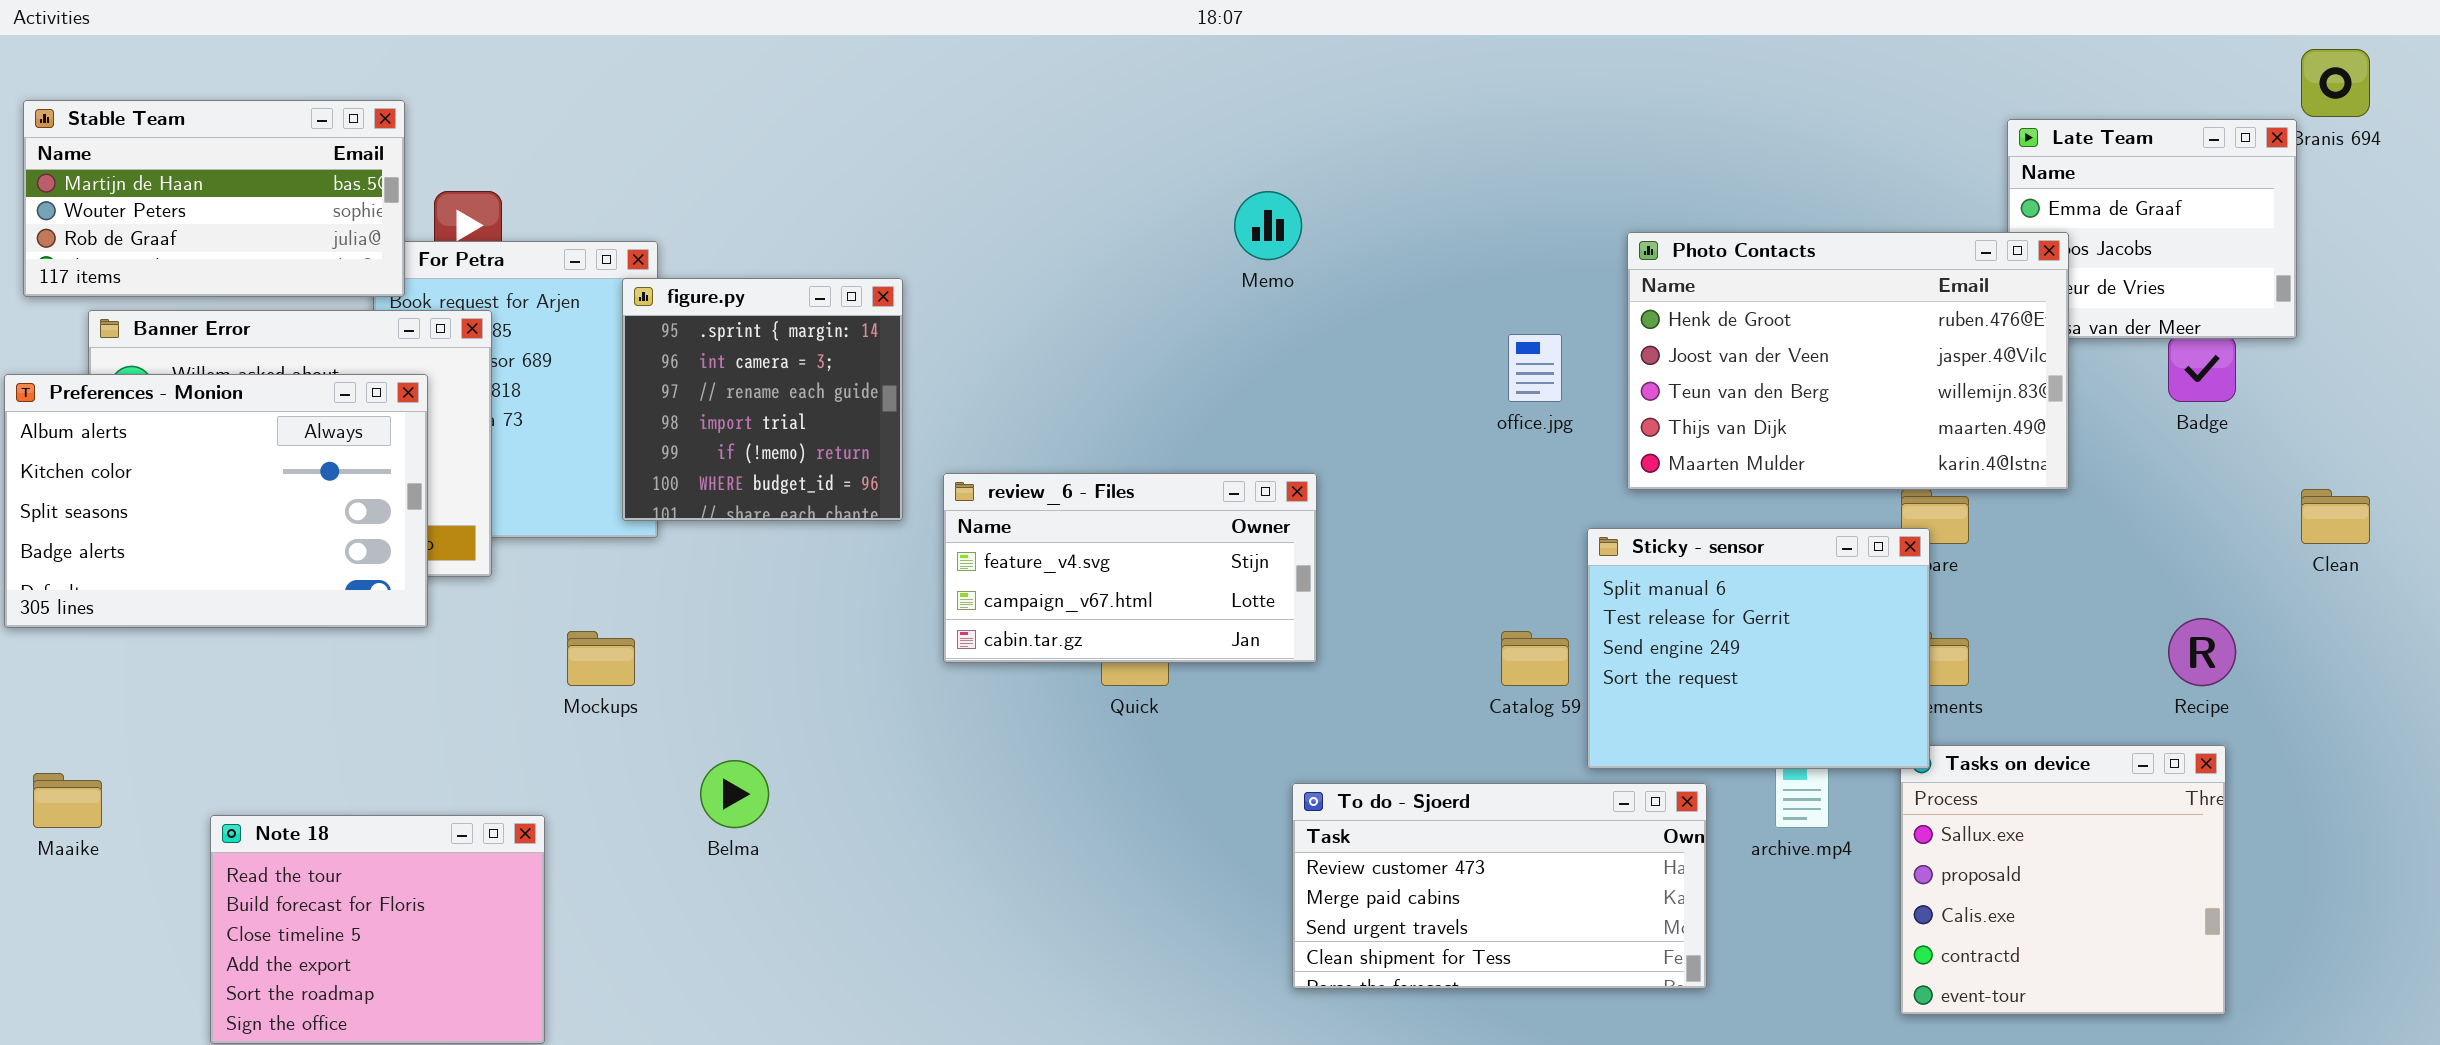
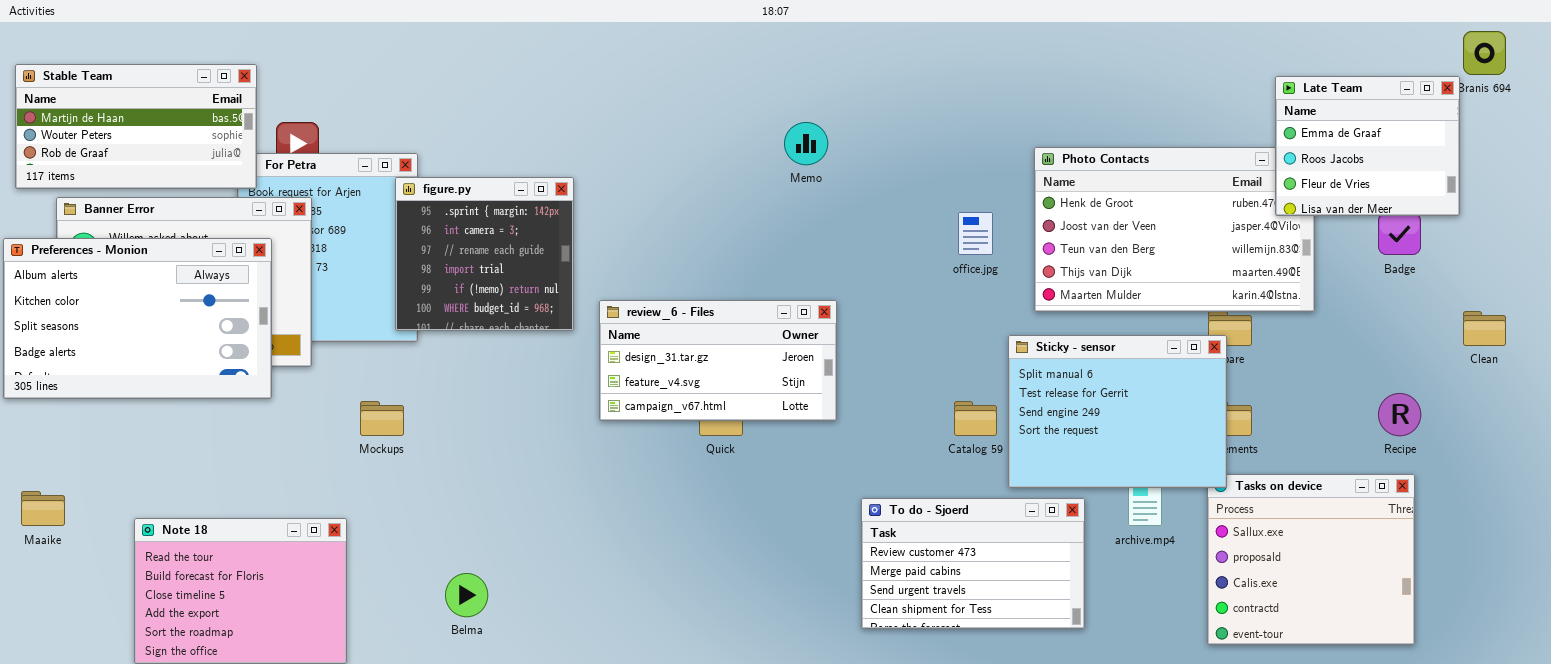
Late Team: [2007,119,2297,339] -> [1275,76,1460,216], raised
review_6 - Files: [943,473,1317,663] -> [599,300,837,421], scrolled up 1 row
Belma: [700,760,769,828] -> [445,573,488,617], moved
To do - Sjoerd: [1292,783,1707,989] -> [861,498,1085,629], resized

